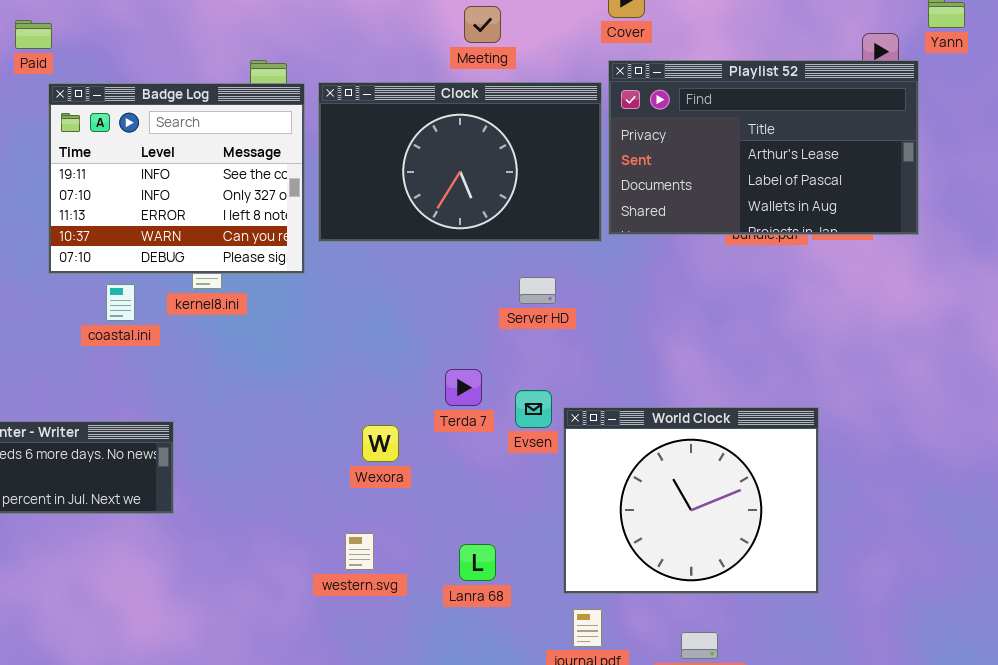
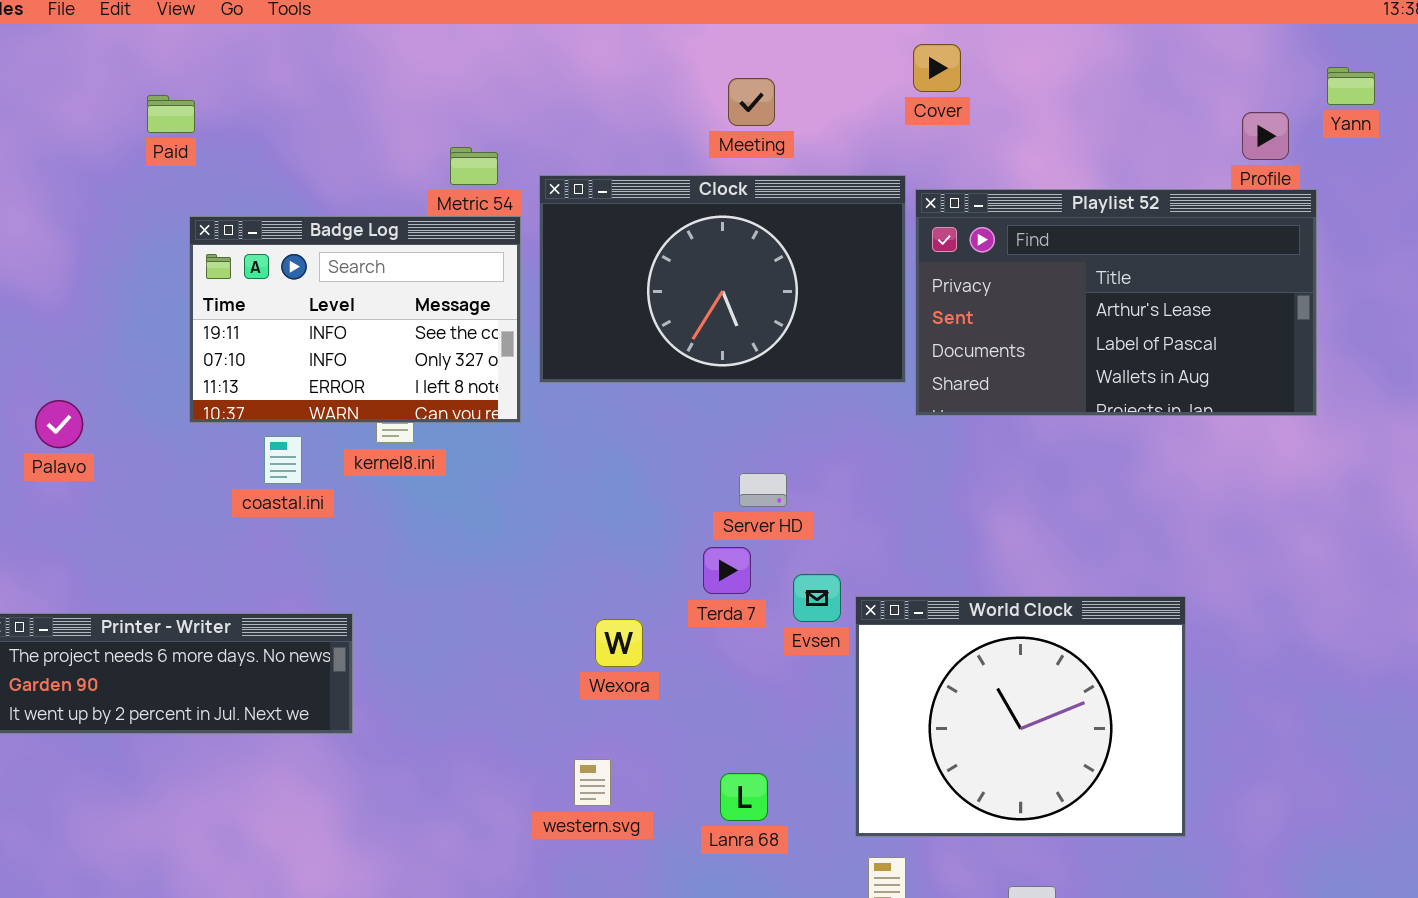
Playlist 52: [608,60,919,235] -> [915,189,1317,416], moved
Badge Log: [48,83,305,274] -> [189,216,521,423], resized
Server HD: [519,277,556,304] -> [739,473,787,507], moved

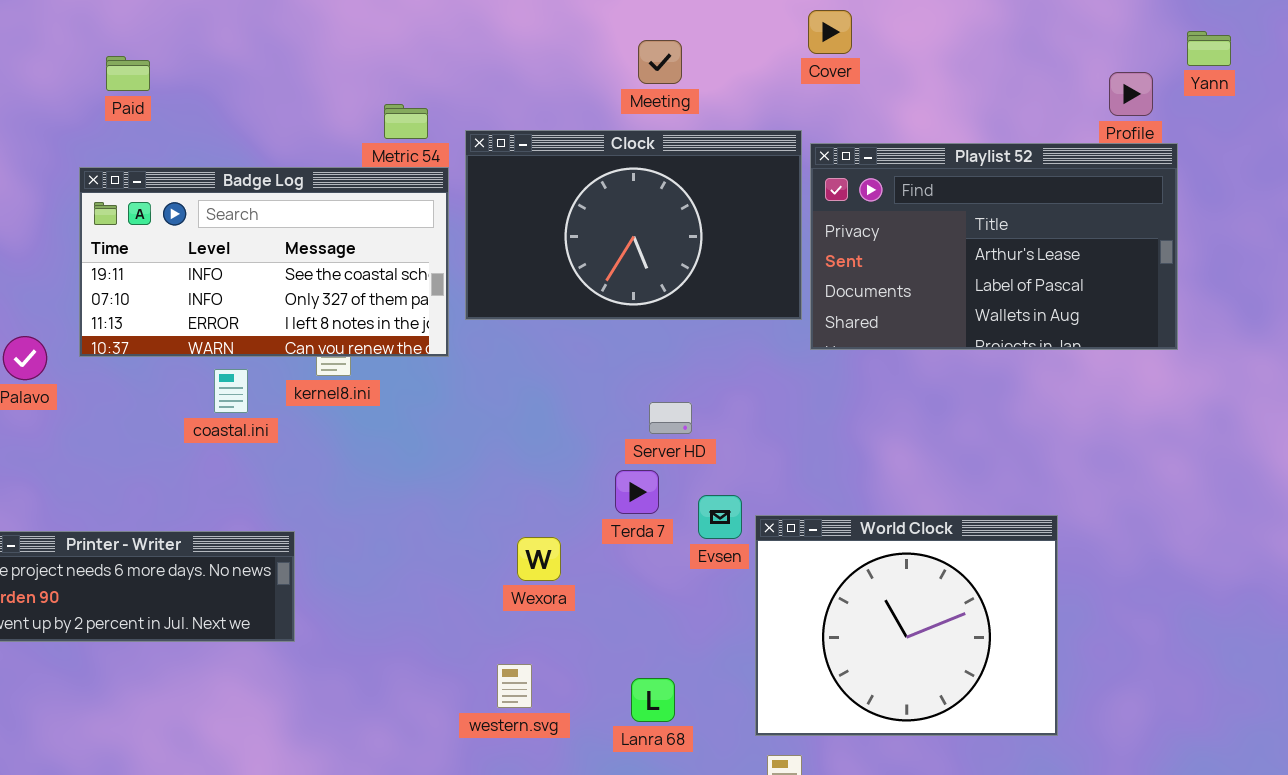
Badge Log: [189,216,521,423] -> [79,167,449,357], resized

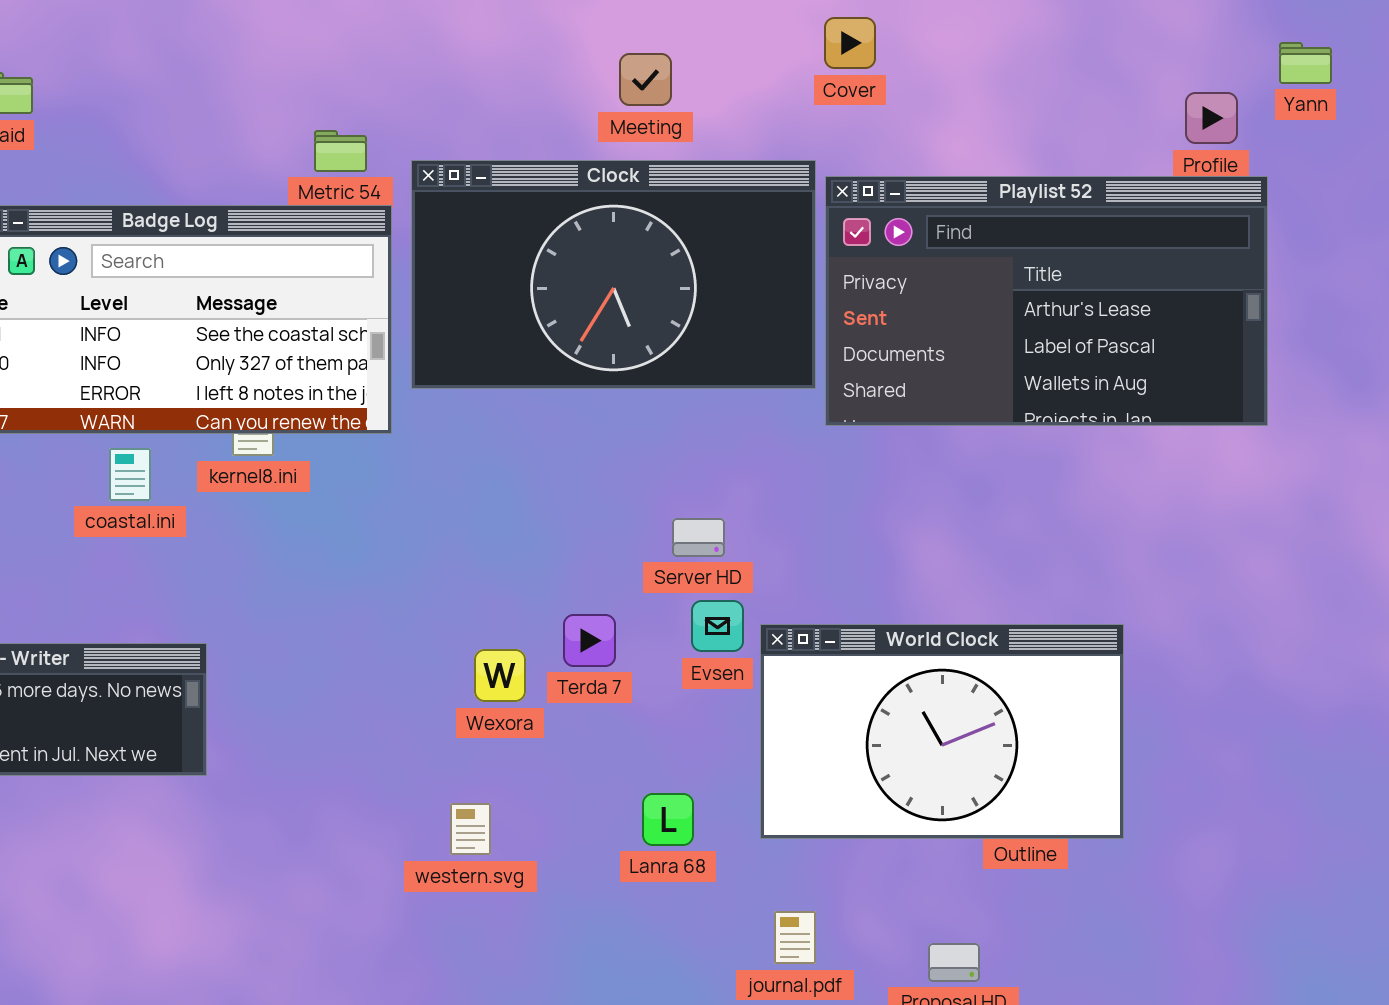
Server HD: [649,402,692,434] -> [672,518,725,557], moved
Terda 7: [615,470,659,514] -> [563,614,616,667], moved
World Clock: [755,515,1058,736] -> [760,624,1124,839], resized
Lanra 68: [631,678,675,722] -> [642,793,694,846], moved

